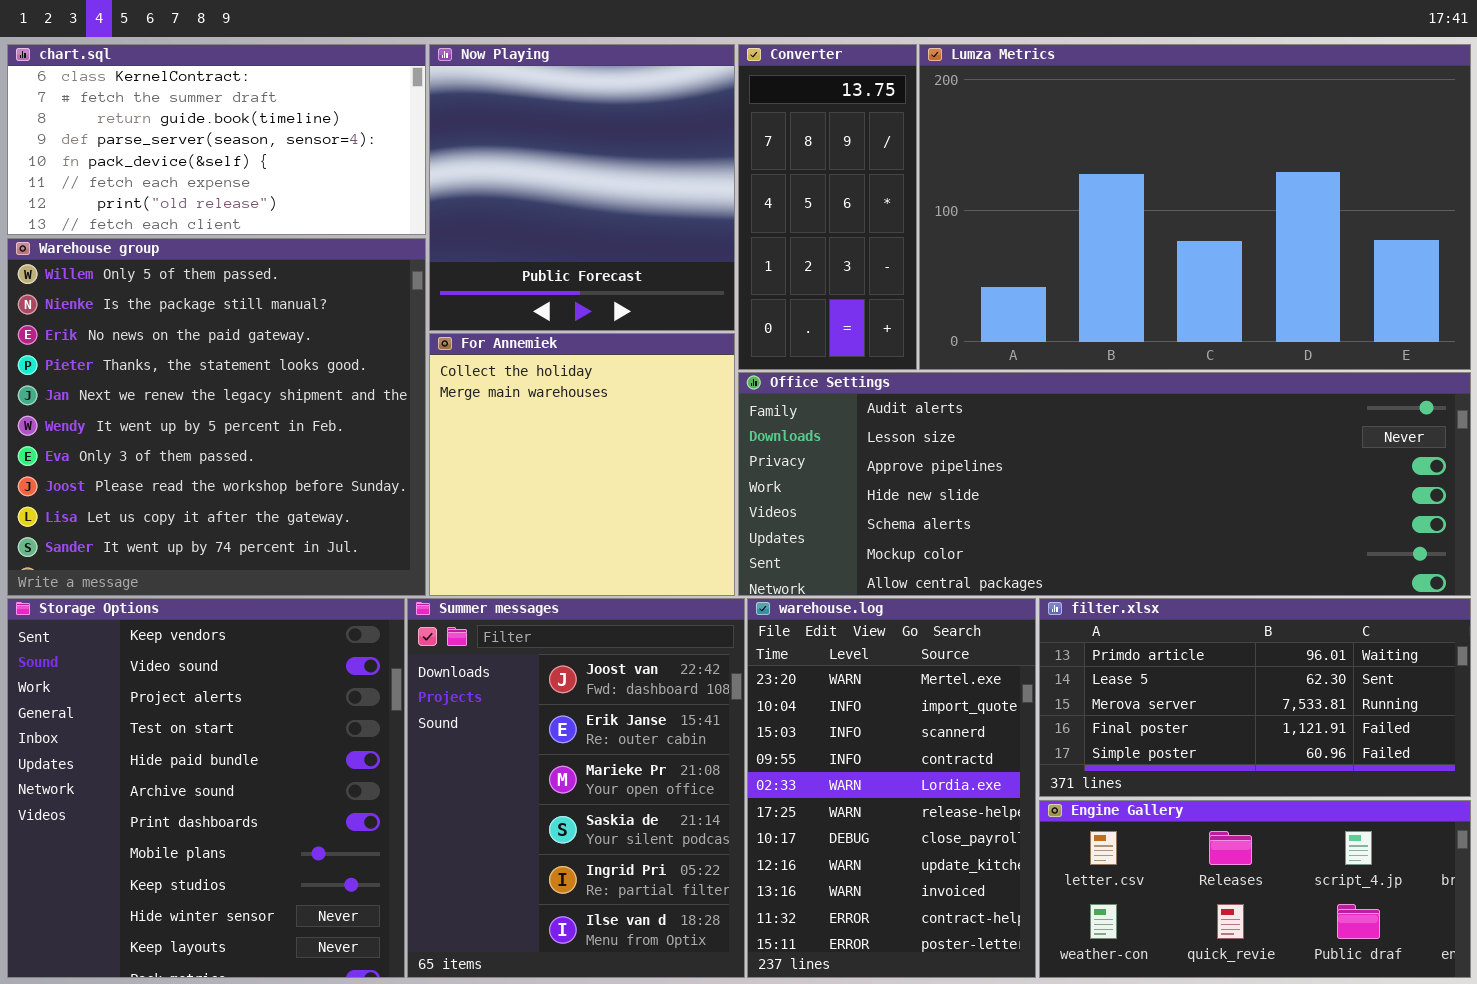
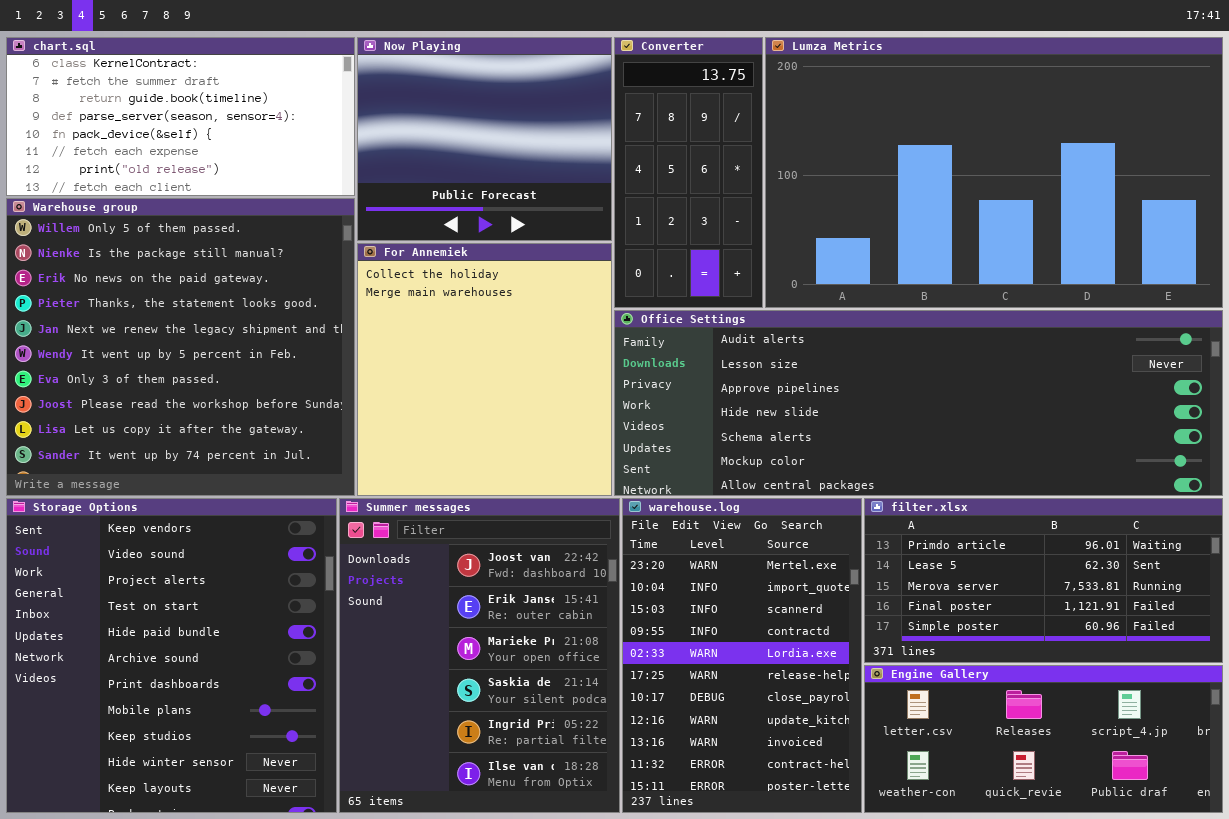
Now Playing: [429,44,735,331] -> [357,37,612,241], resized
For Annemiek: [429,333,735,596] -> [357,243,612,496], resized

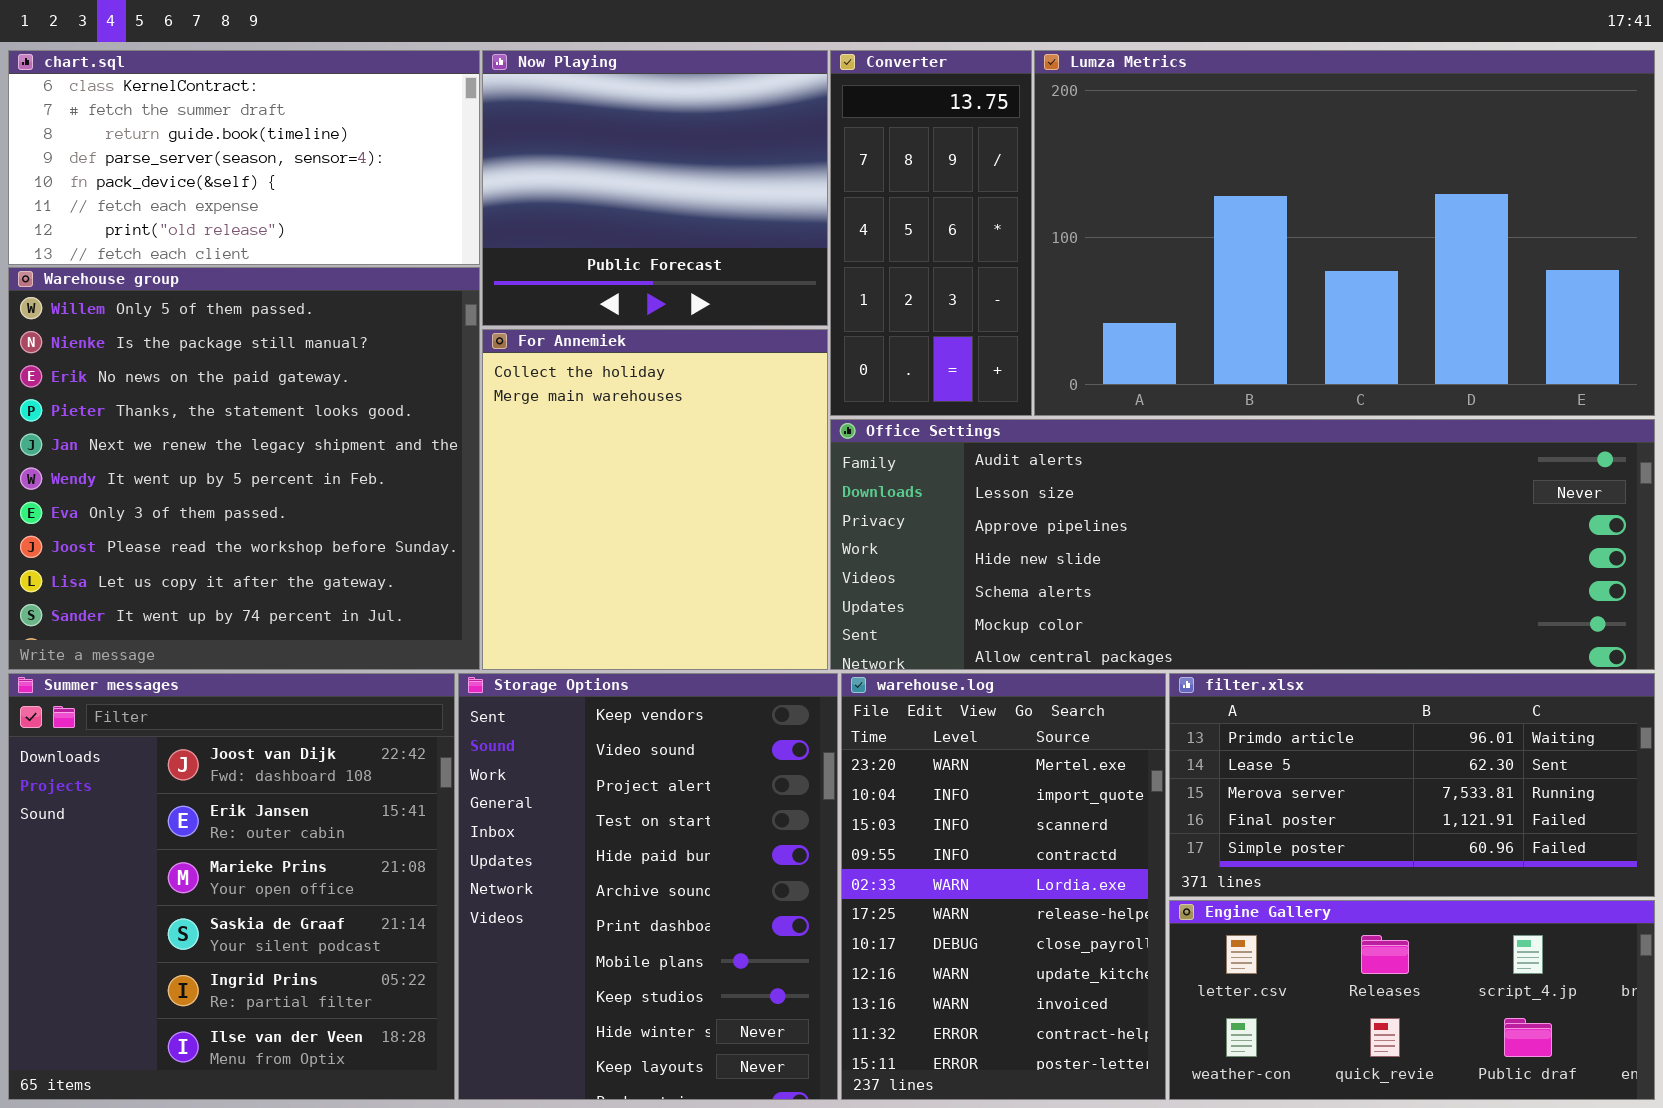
Storage Options: [6,498,337,813] -> [458,673,838,1100], moved, resized
Summer messages: [339,498,620,813] -> [8,673,455,1100], moved, resized

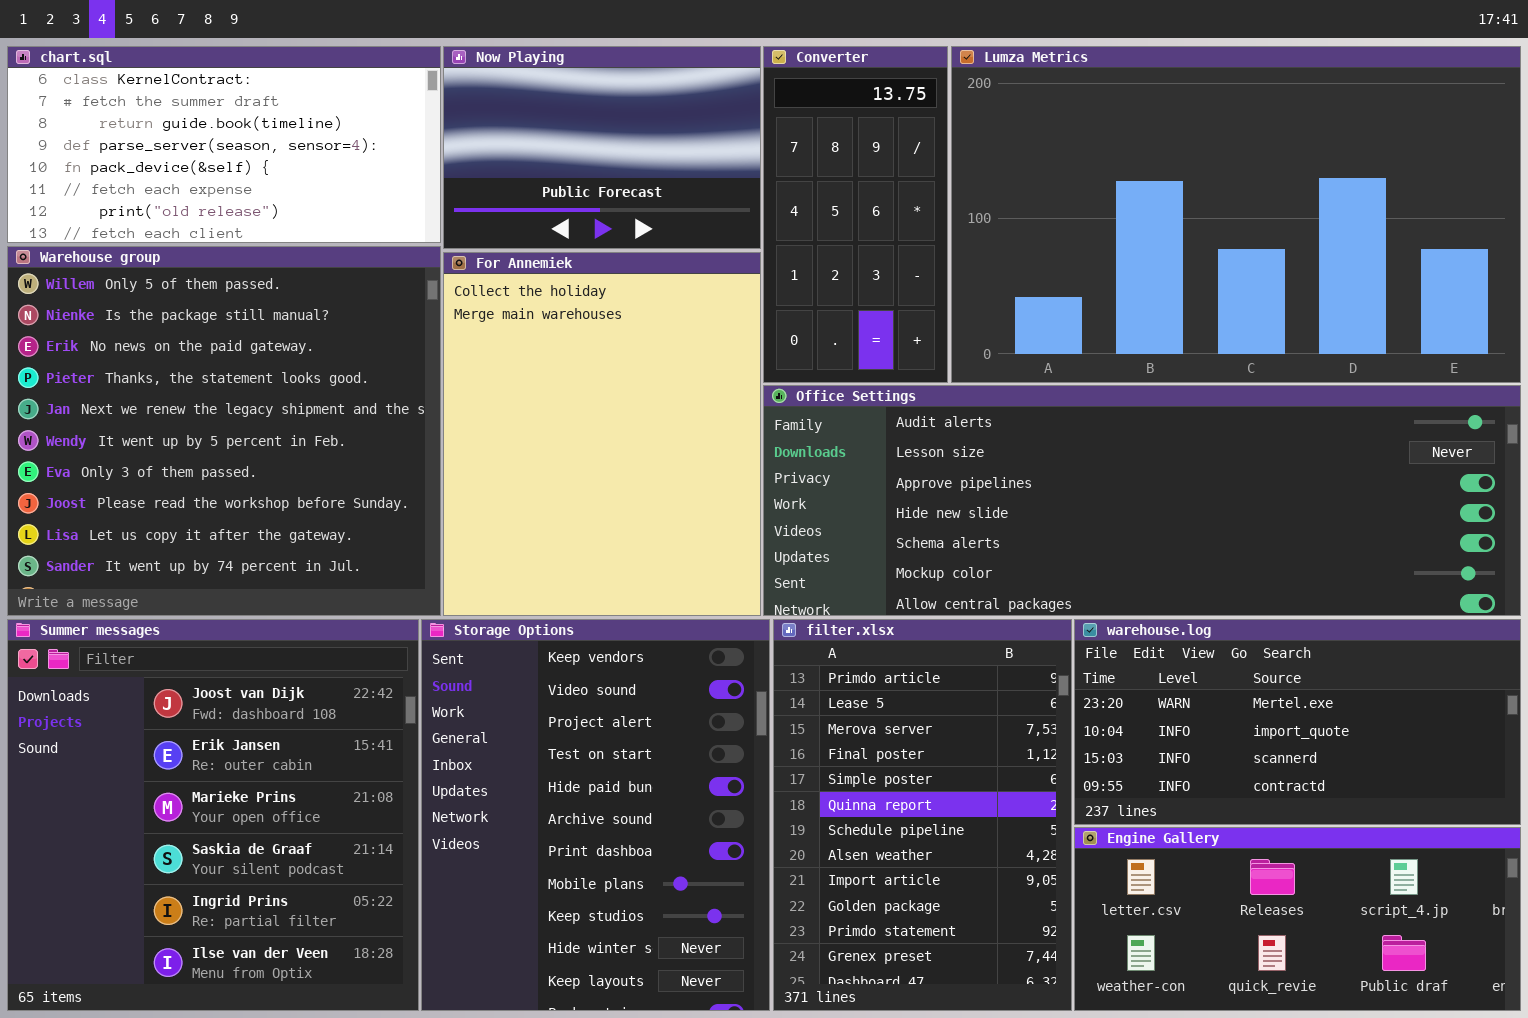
Now Playing: [482,50,828,326] -> [443,46,761,249], resized
For Annemiek: [482,329,828,670] -> [443,252,761,616], resized
warehouse.log: [841,673,1166,1100] -> [1074,619,1521,825], moved, resized
filter.xlsx: [1169,673,1655,897] -> [773,619,1072,1011], moved, resized

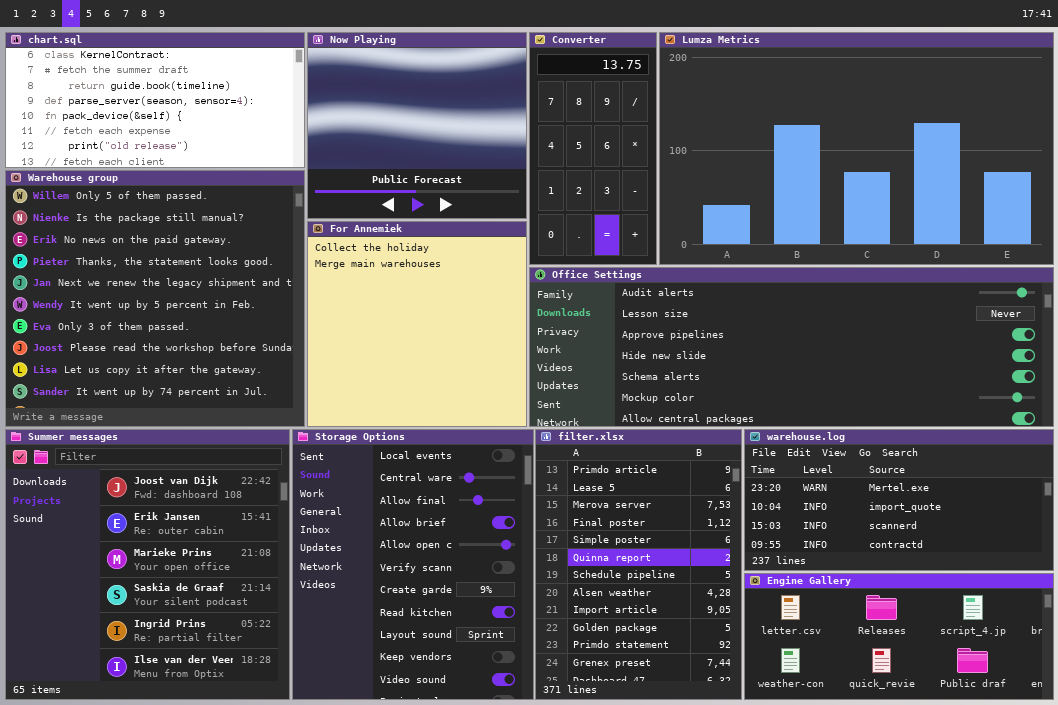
Now Playing: [443,46,761,249] -> [307,32,527,219], resized
For Annemiek: [443,252,761,616] -> [307,221,527,427], resized
Storage Options: [421,619,770,1011] -> [292,429,534,700], scrolled up 9 rows

